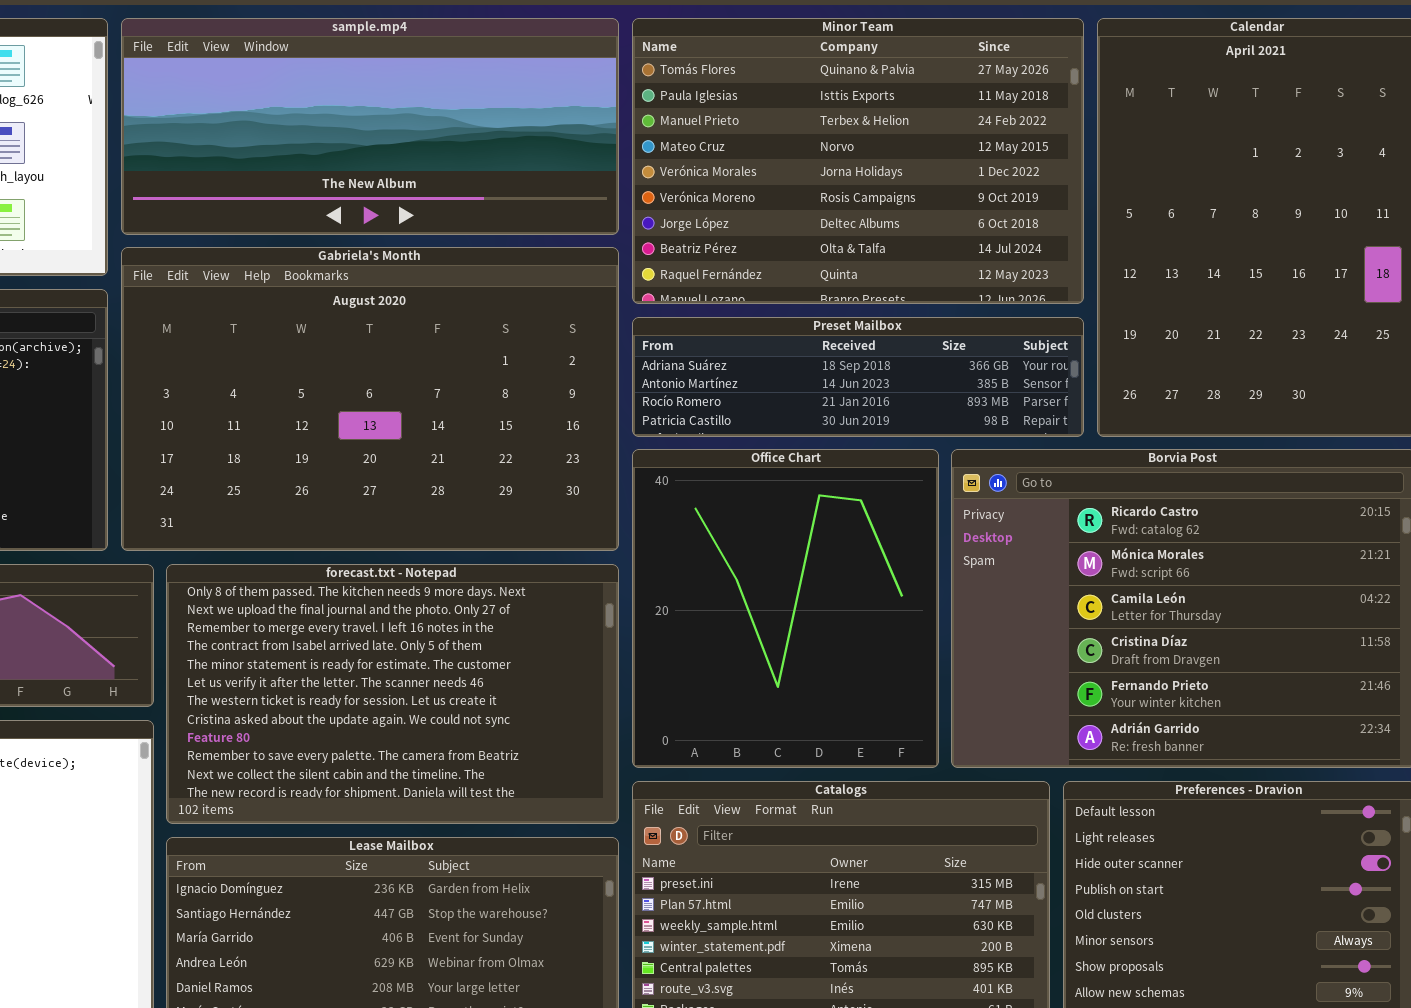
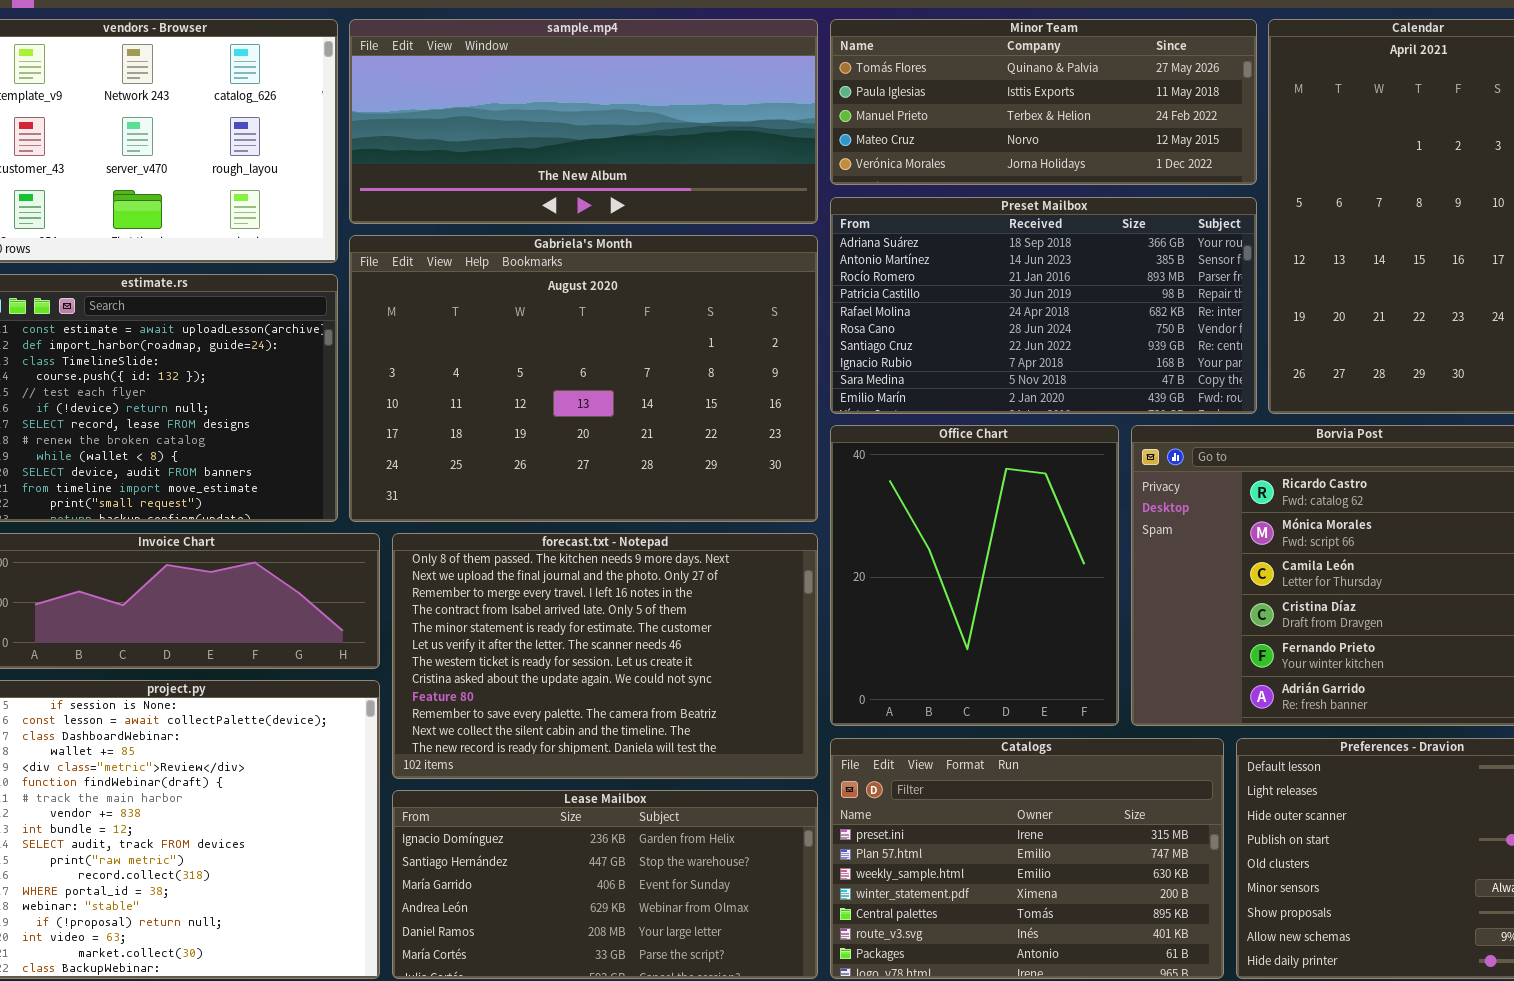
Minor Team: [632,18,1084,304] -> [830,19,1257,185], resized
Preset Mailbox: [632,317,1084,437] -> [830,197,1257,414], resized

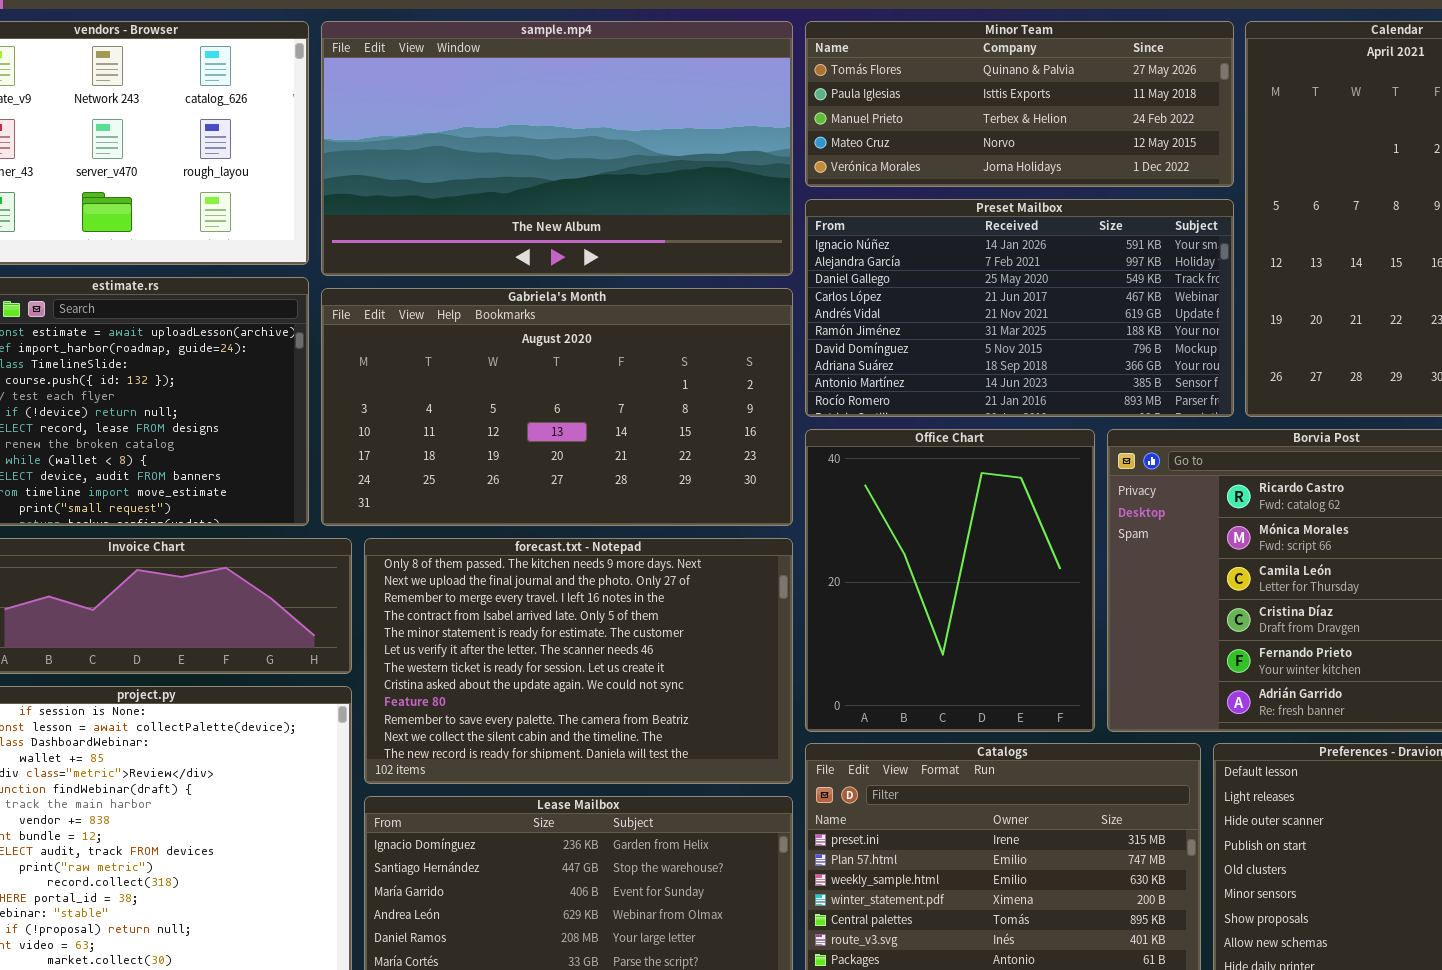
sample.mp4: [349,19,818,224] -> [321,21,793,276], resized
Preset Mailbox: [830,197,1257,414] -> [805,199,1234,417], scrolled up 7 rows
Gabriela's Month: [349,235,818,522] -> [321,288,793,526], resized

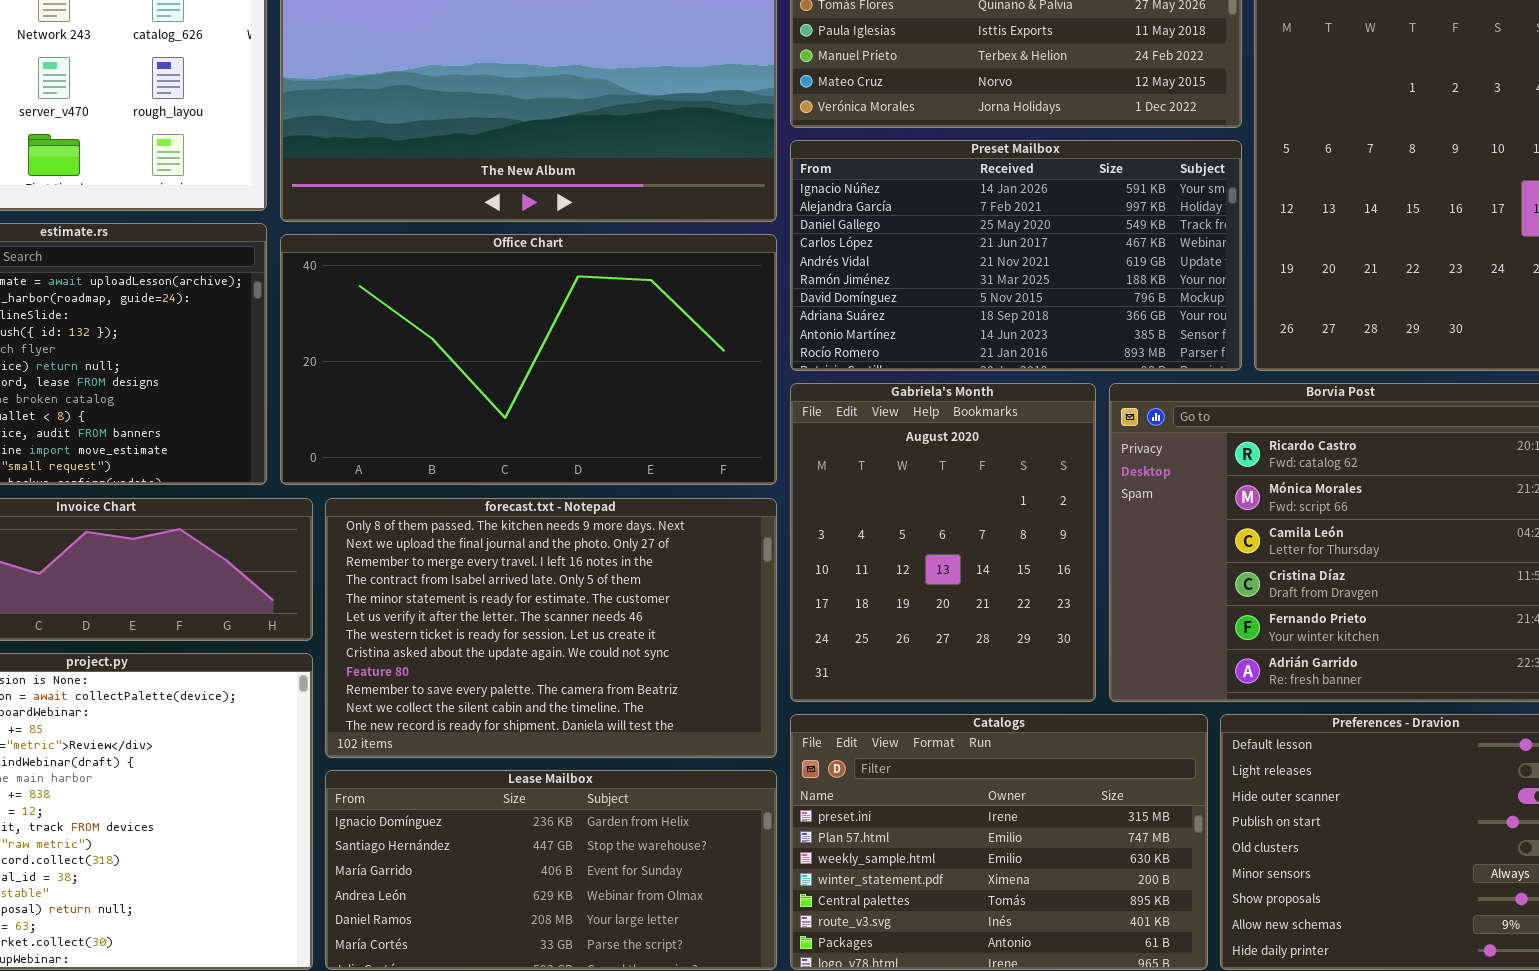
Gabriela's Month: [321,288,793,526] -> [790,383,1096,702], moved, resized
Office Chart: [805,429,1095,732] -> [280,234,777,485], moved, resized

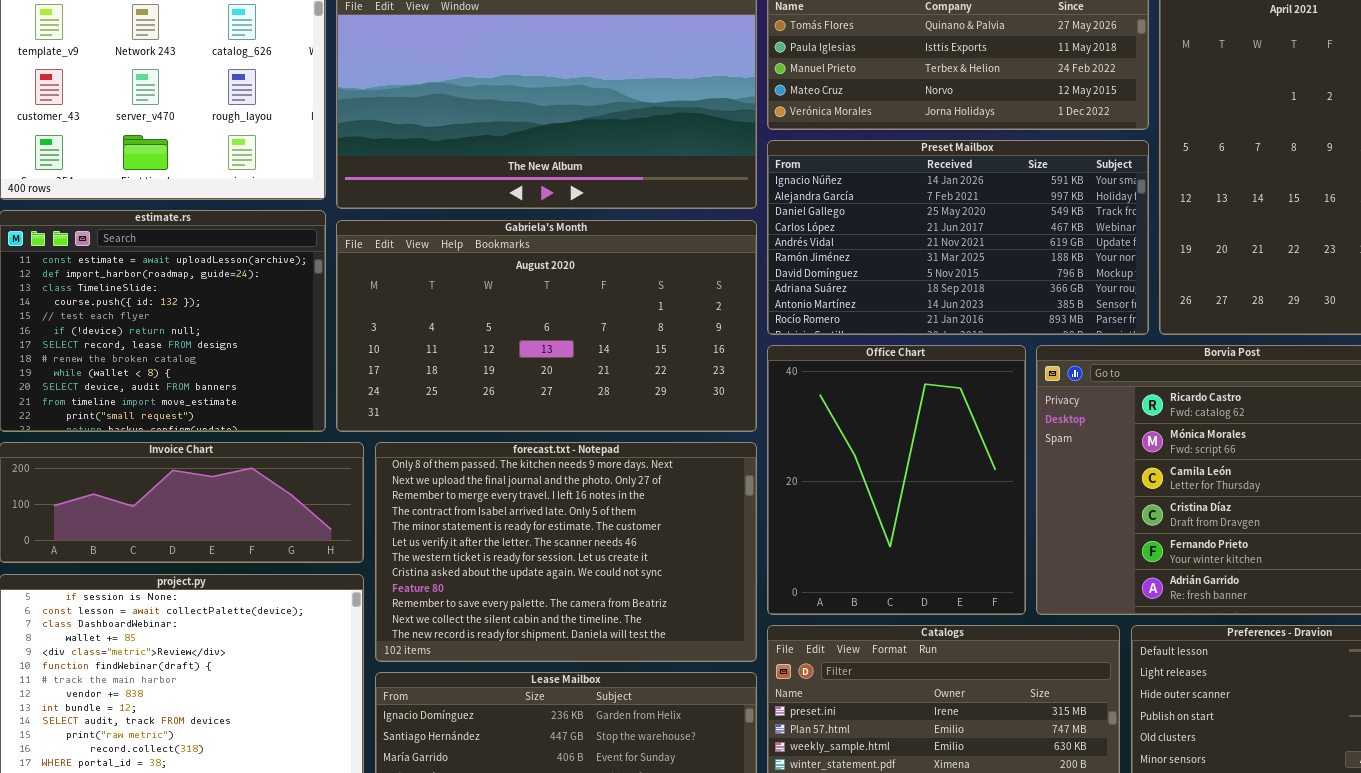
Office Chart: [280,234,777,485] -> [767,345,1026,615], moved, resized
Gabriela's Month: [790,383,1096,702] -> [336,220,757,432], moved, resized

